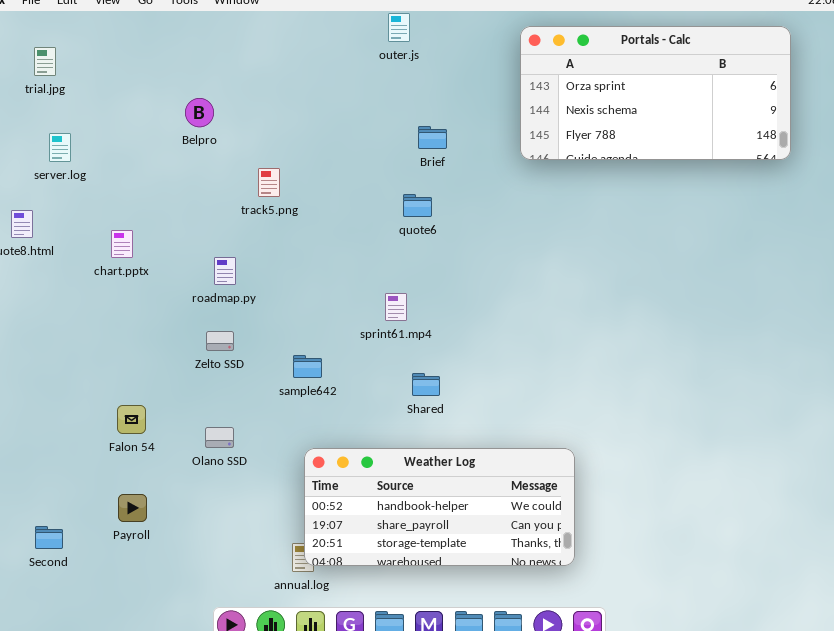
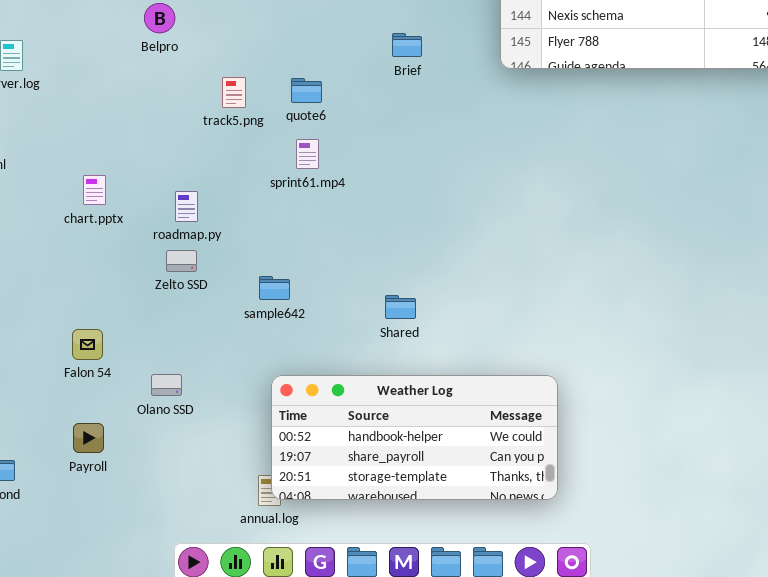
quote6: [403,194,432,217] -> [291,78,322,103], moved
chart.pptx: [111,230,133,258] -> [83,175,106,205], moved
roadmap.py: [214,257,236,285] -> [175,191,198,222], moved
sprint61.mp4: [385,293,407,321] -> [296,139,319,169], moved
Olano SSD: [205,427,234,448] -> [151,374,182,396], moved

